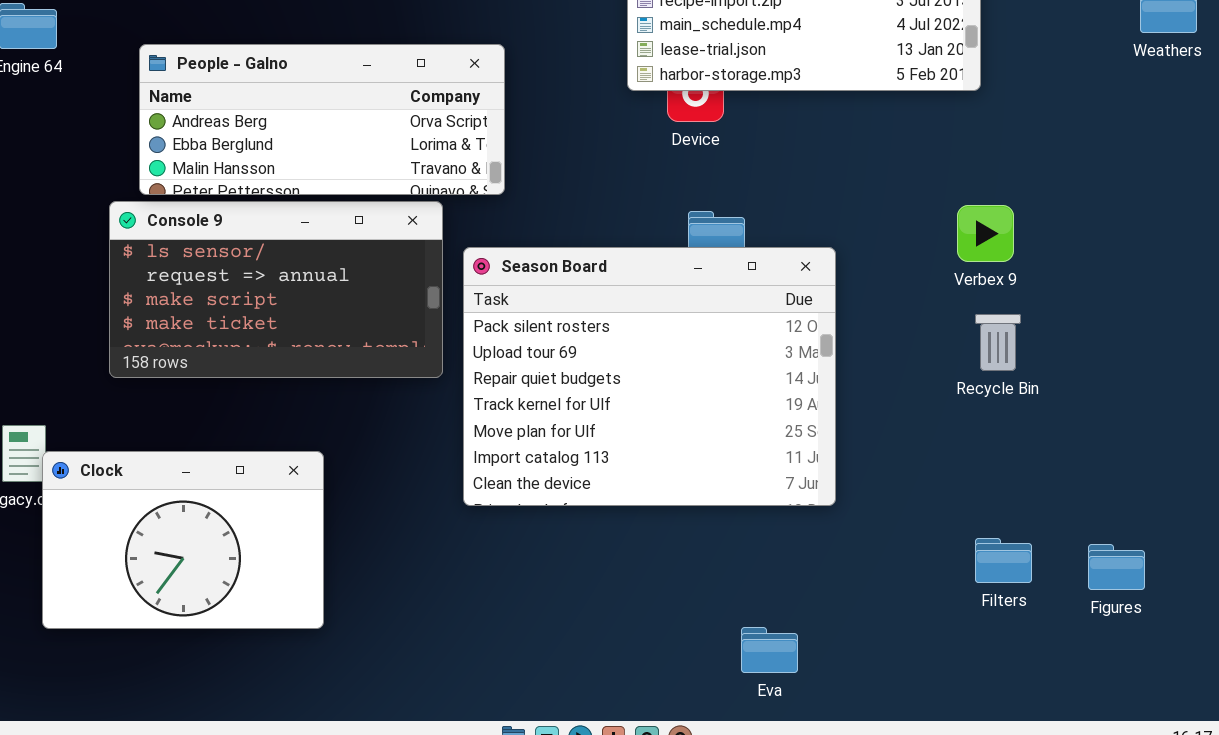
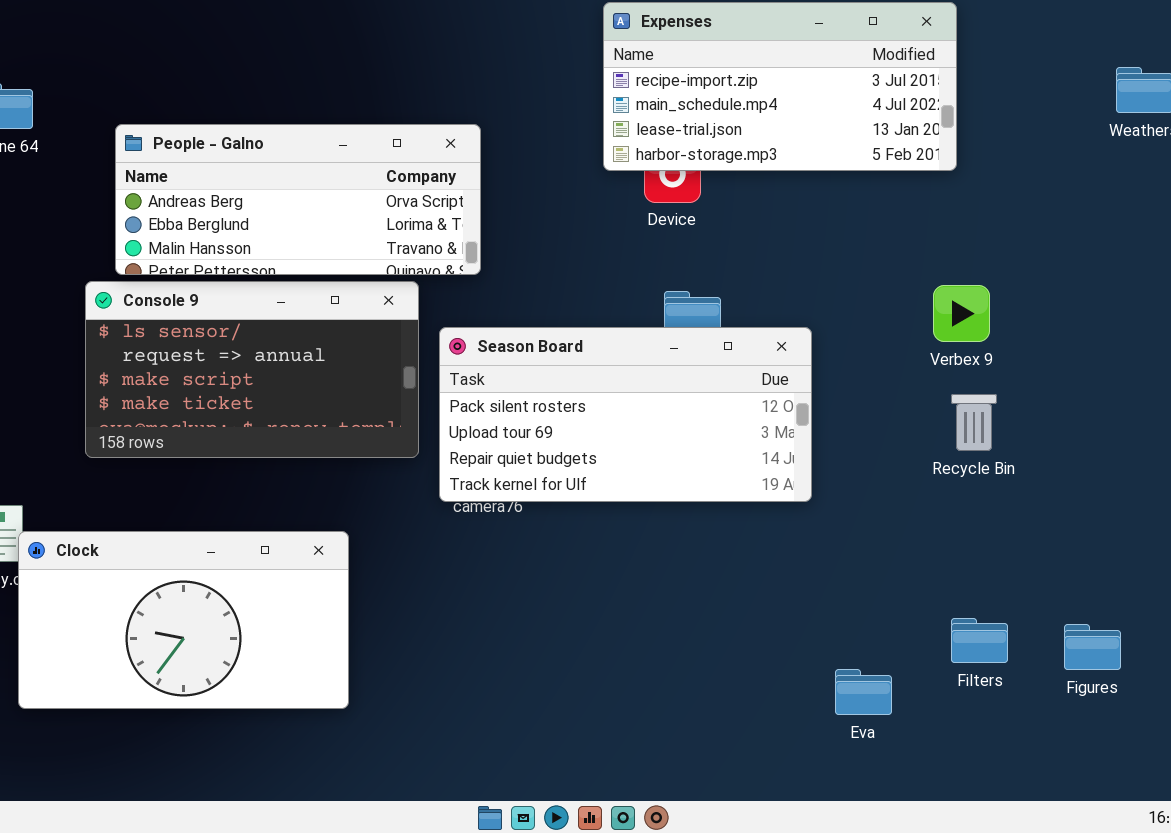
Season Board: [463,247,836,506] -> [439,327,812,502], resized
Clock: [42,451,324,629] -> [18,531,349,709], resized
Eva: [741,627,798,673] -> [835,669,892,715], moved

